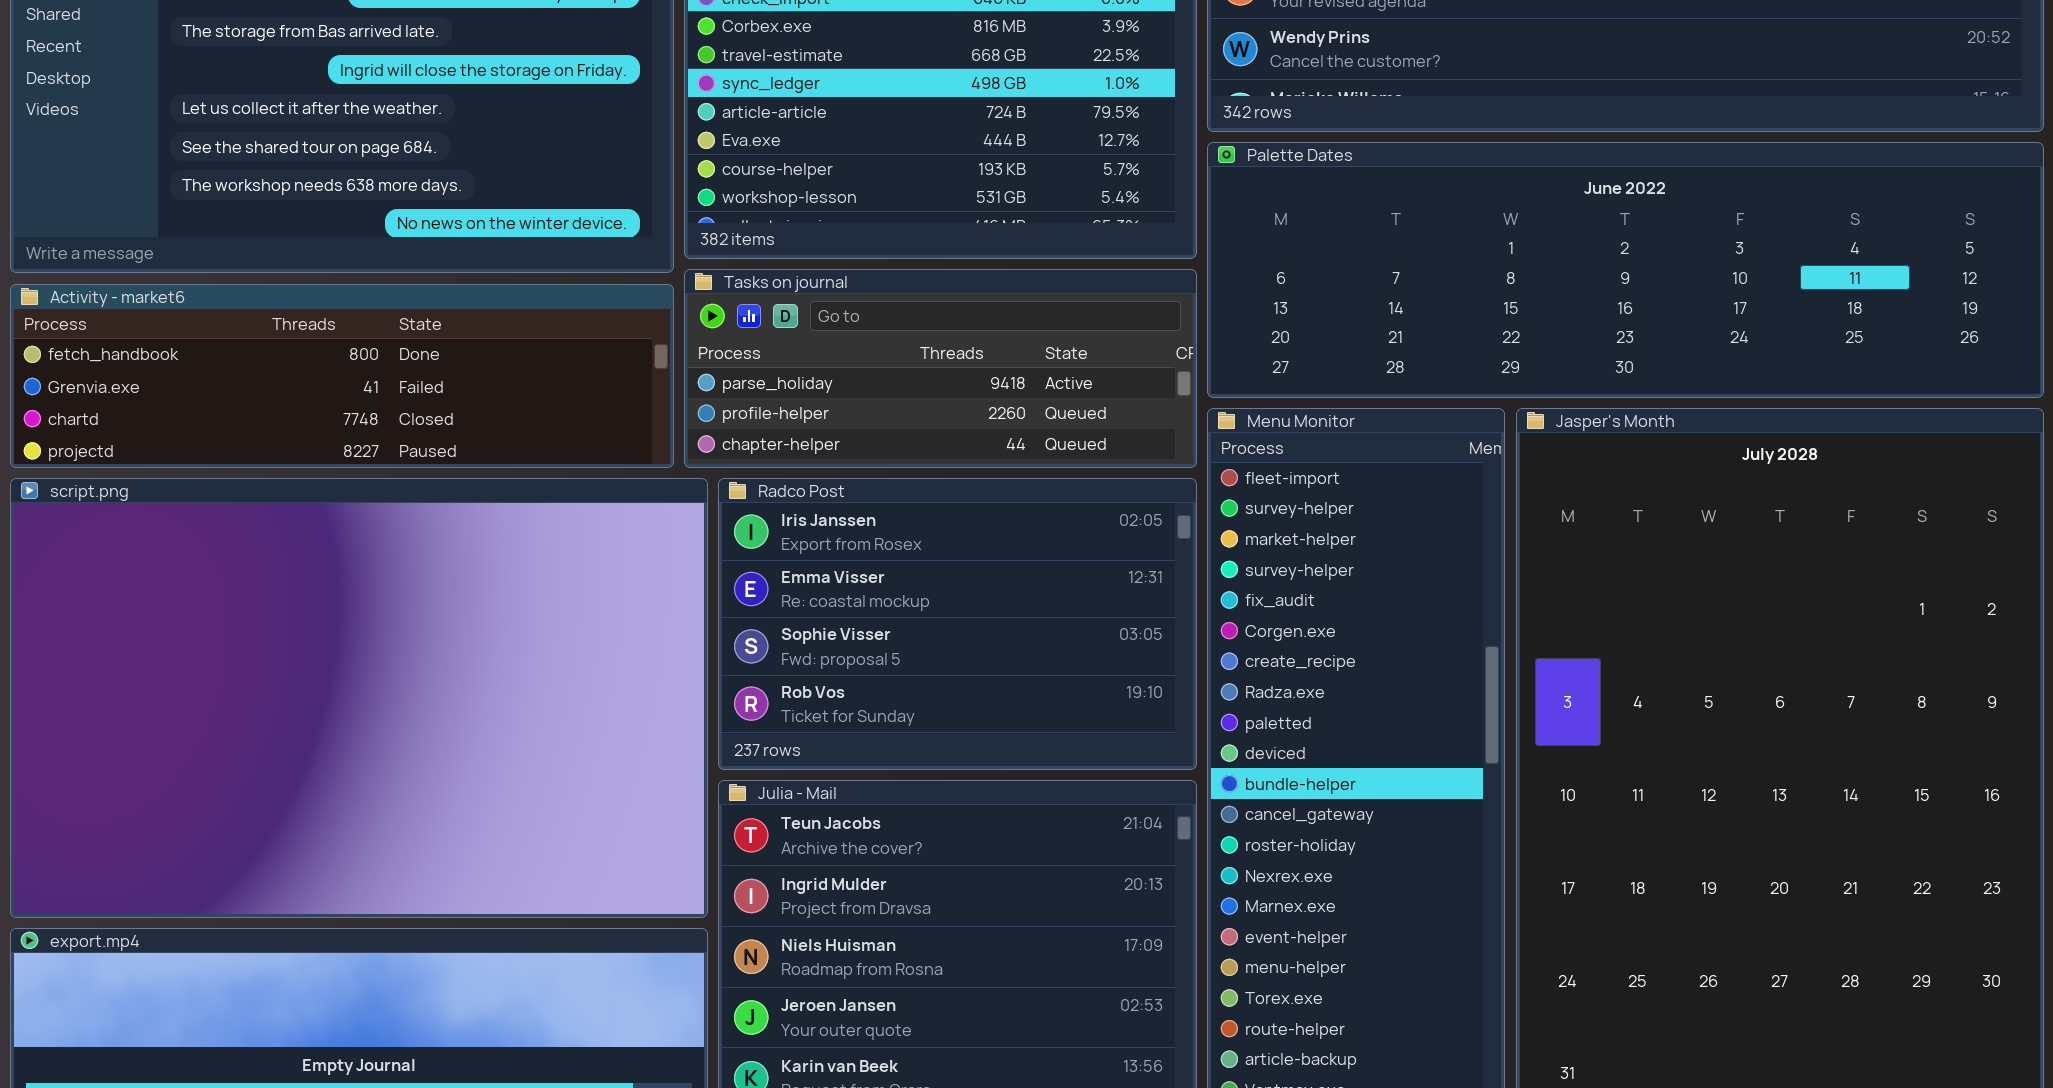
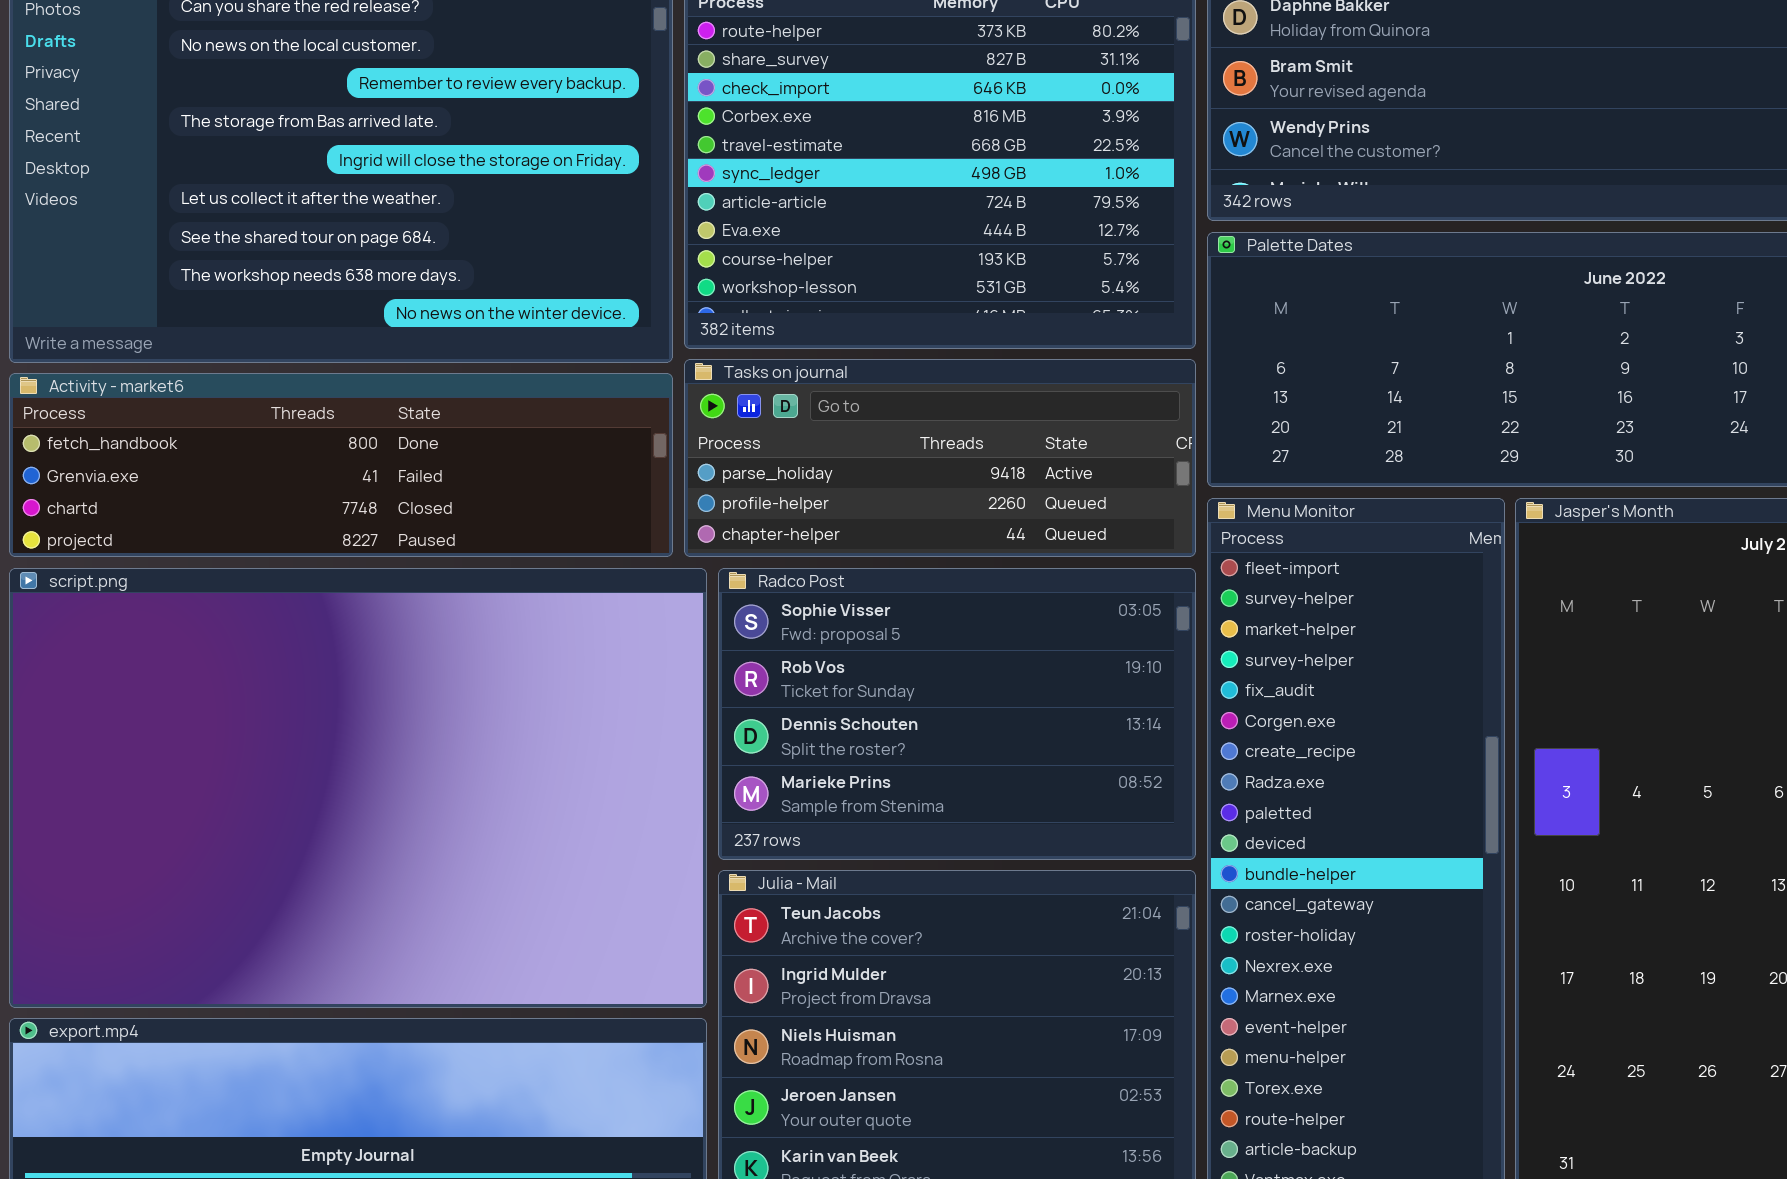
Radco Post: [718,478,1197,770] -> [718,568,1196,860], scrolled down 2 rows

